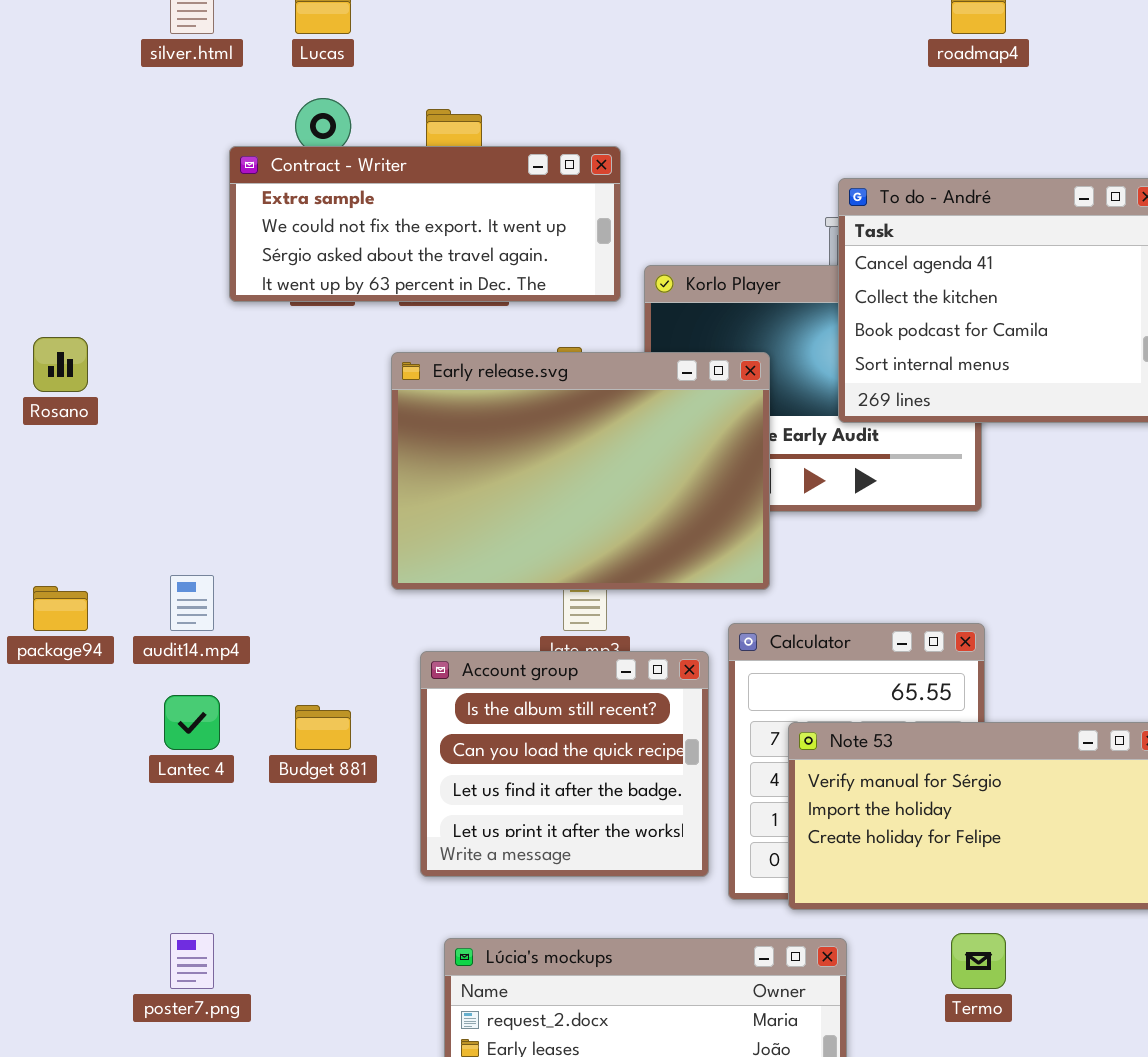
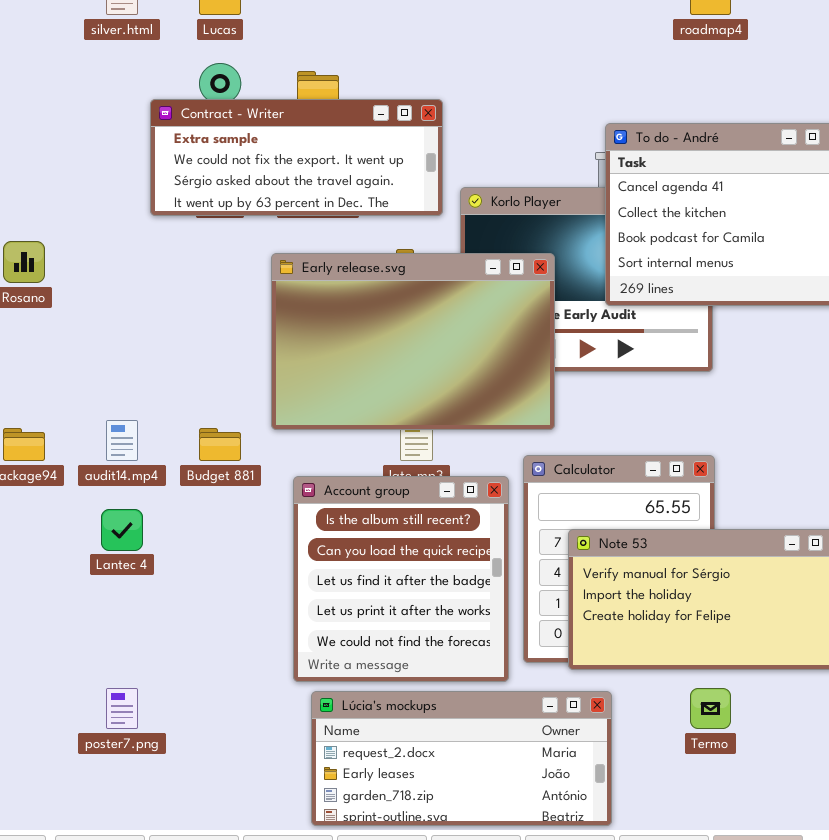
Account group: [420,651,709,877] -> [293,476,509,682], resized
Budget 881: [295,705,351,750] -> [199,428,241,461], moved

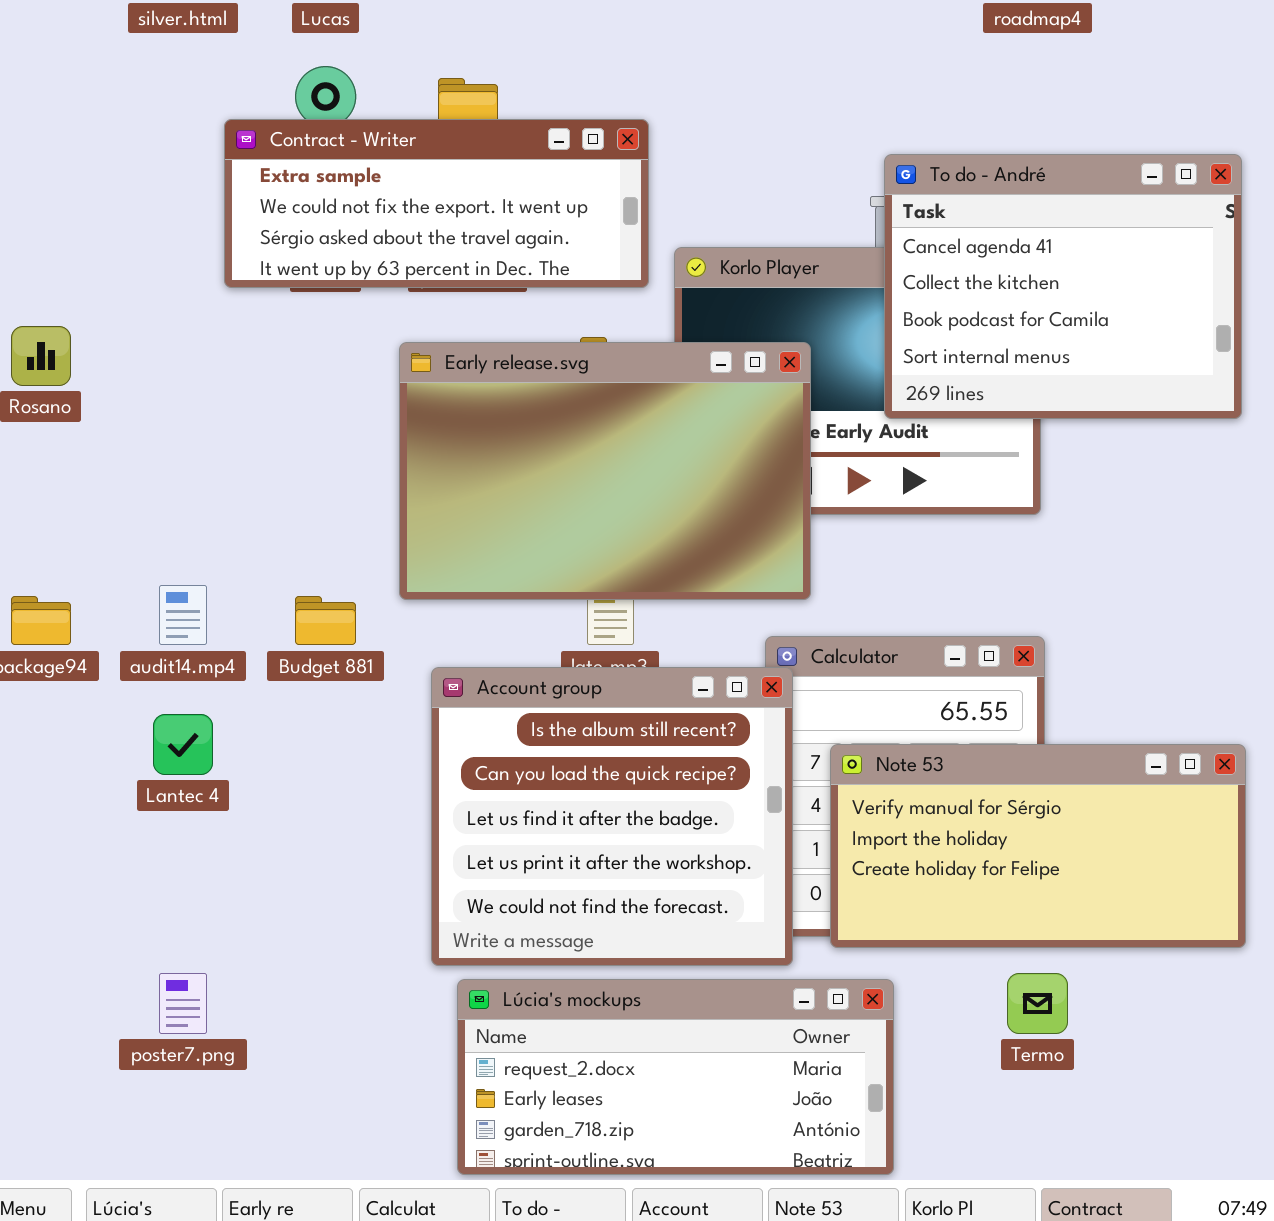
Account group: [293,476,509,682] -> [431,667,793,966], resized

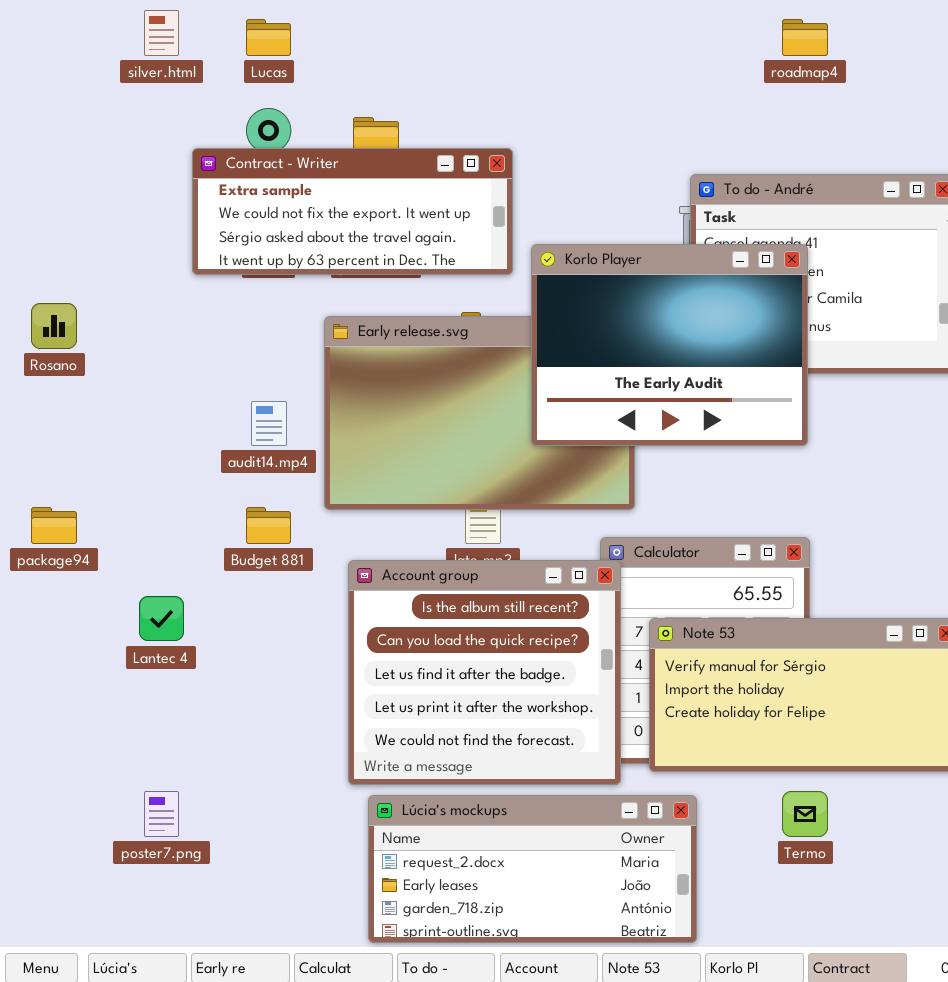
Korlo Player: [674,247,1041,515] -> [531,244,808,446], raised
audit14.mp4: [159,585,207,645] -> [251,401,287,446], moved

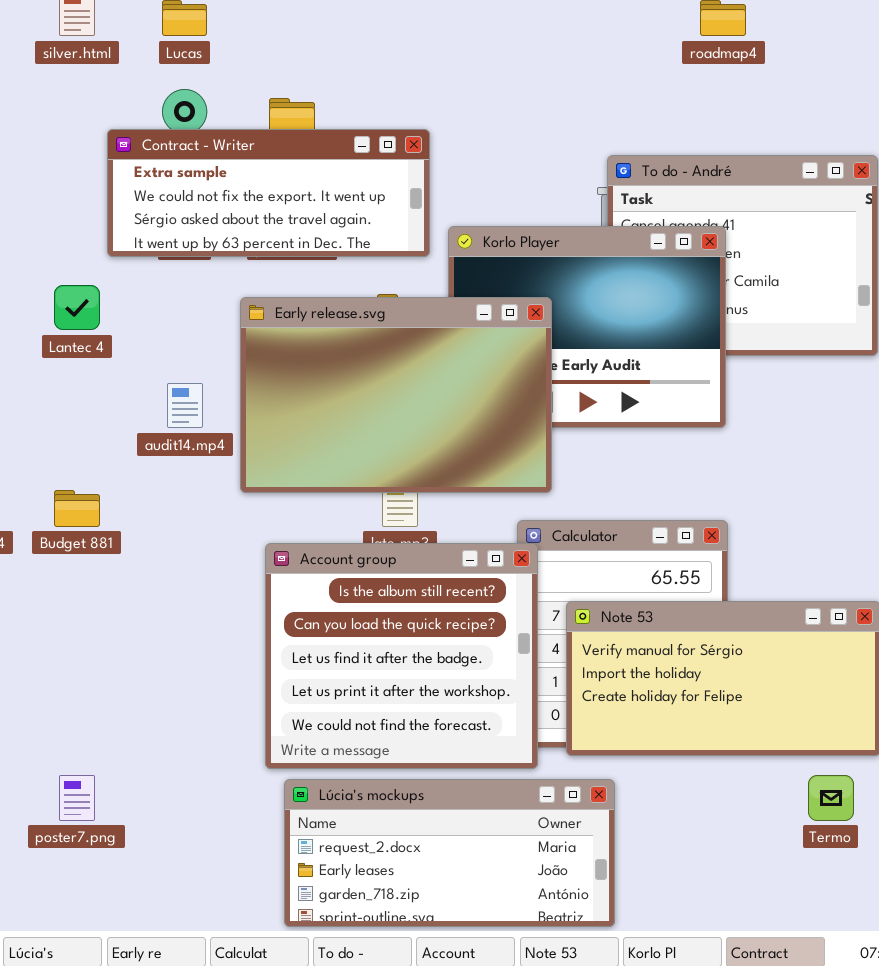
Early release.svg: [324,316,635,510] -> [240,297,552,493], raised
Budget 881: [246,507,291,544] -> [54,490,100,527], moved
Lantec 4: [139,596,184,641] -> [54,285,100,330], moved
Termo: [782,791,828,837] -> [808,775,854,821], moved

